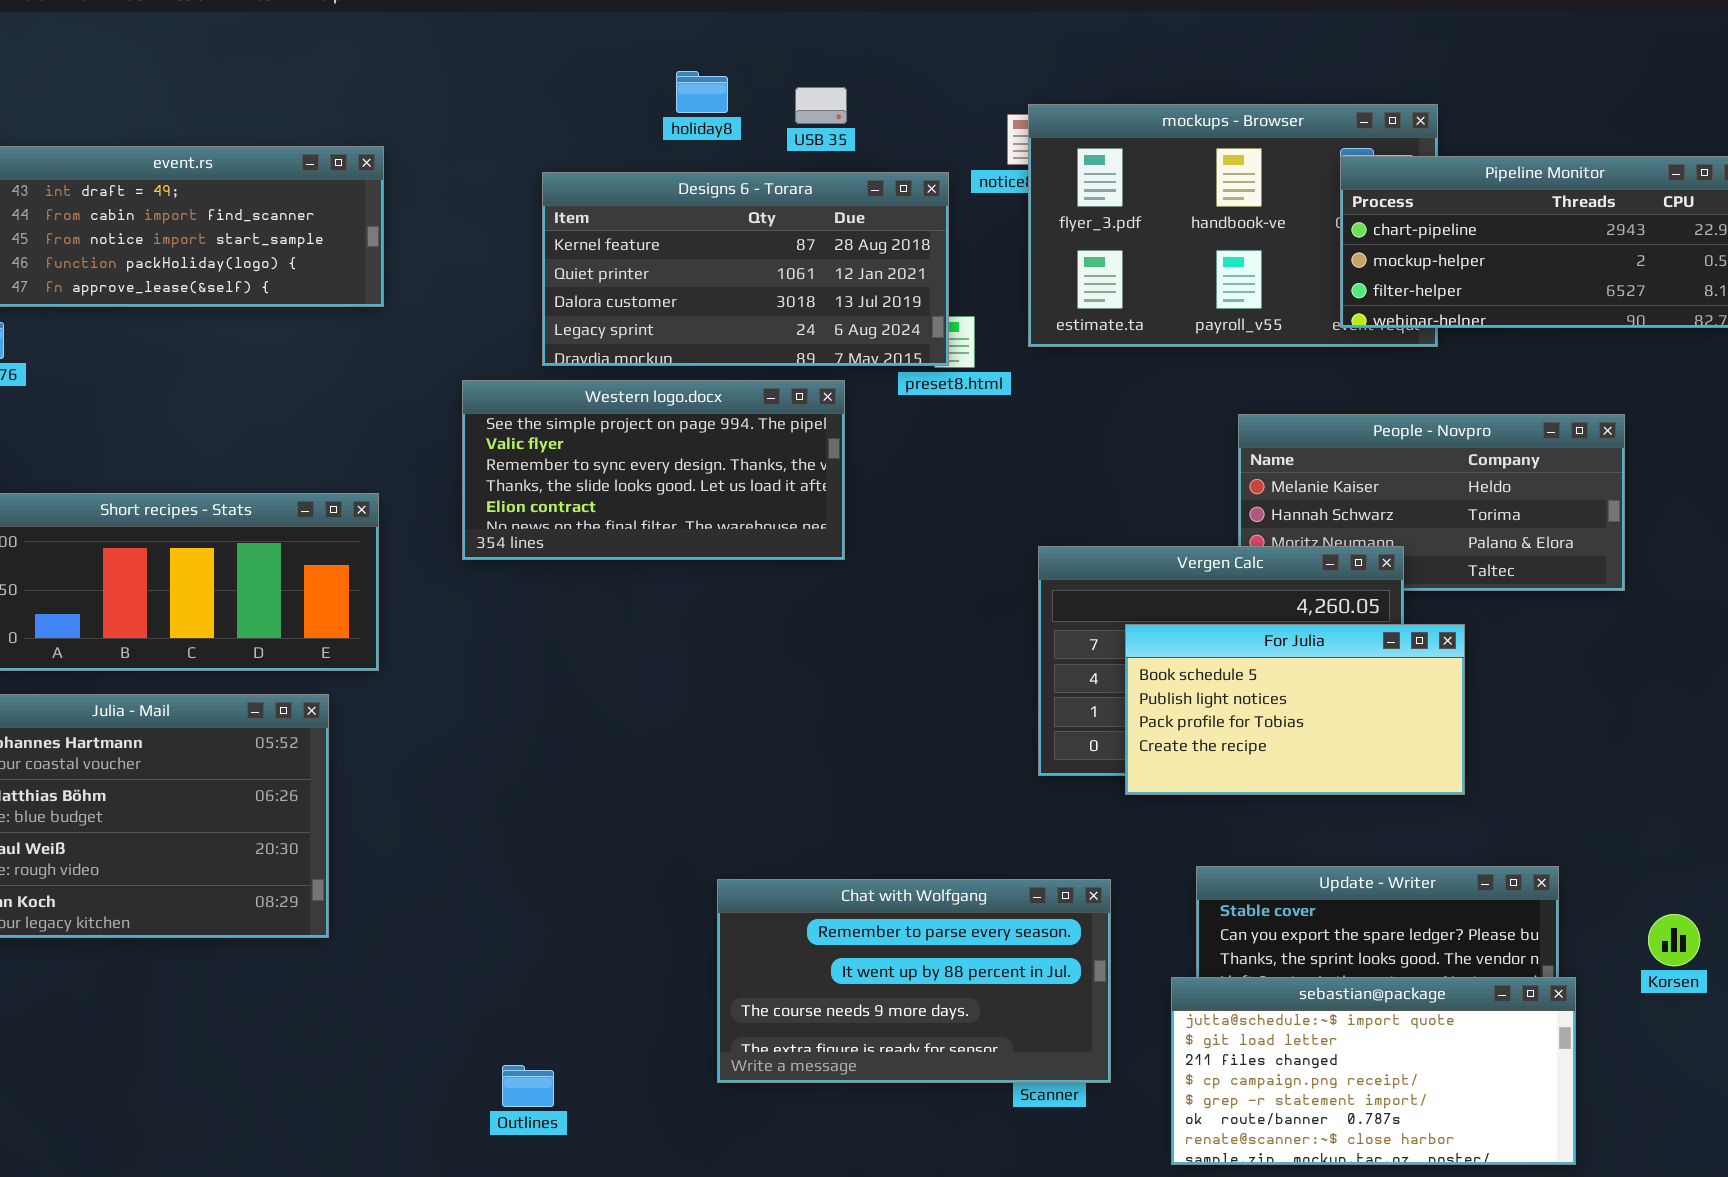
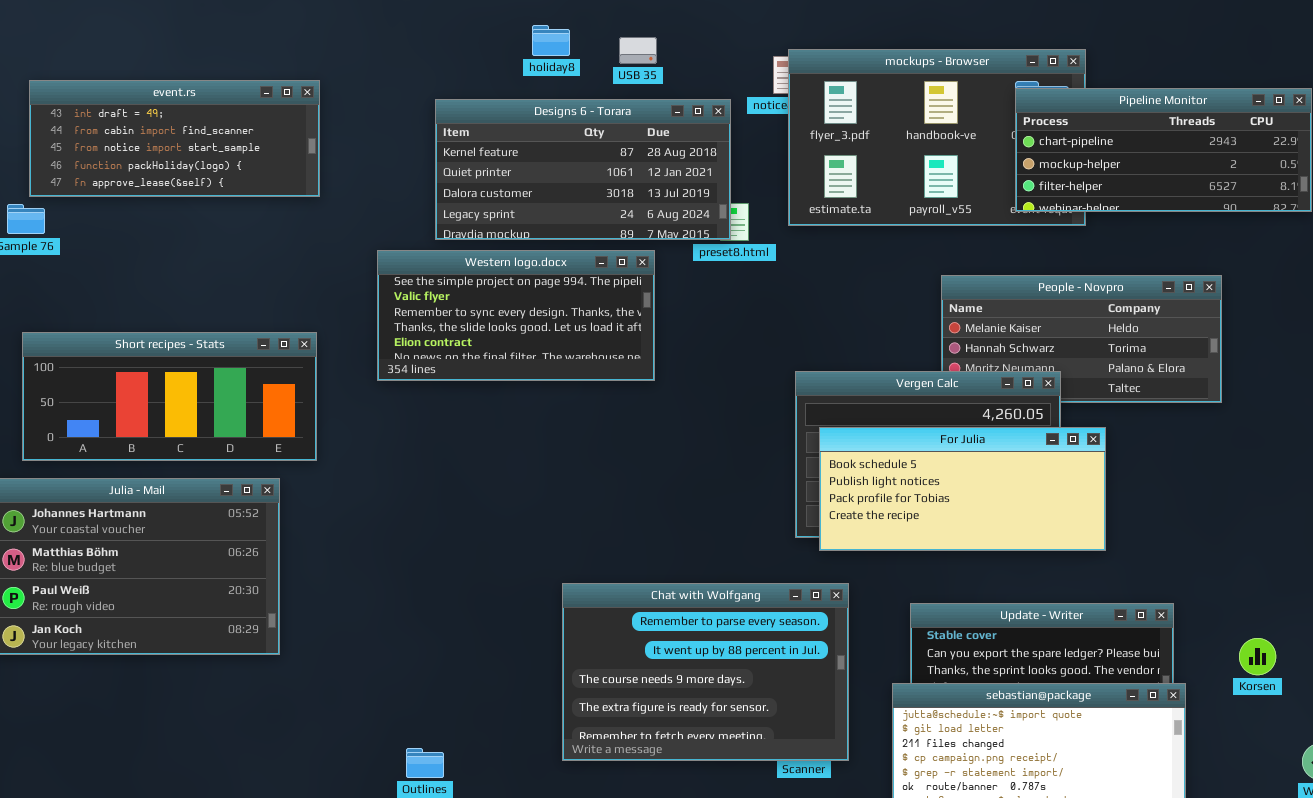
For Julia: [1125,624,1465,795] -> [819,427,1106,551], resized
Chat with Wolfgang: [717,879,1111,1083] -> [562,583,849,761], resized

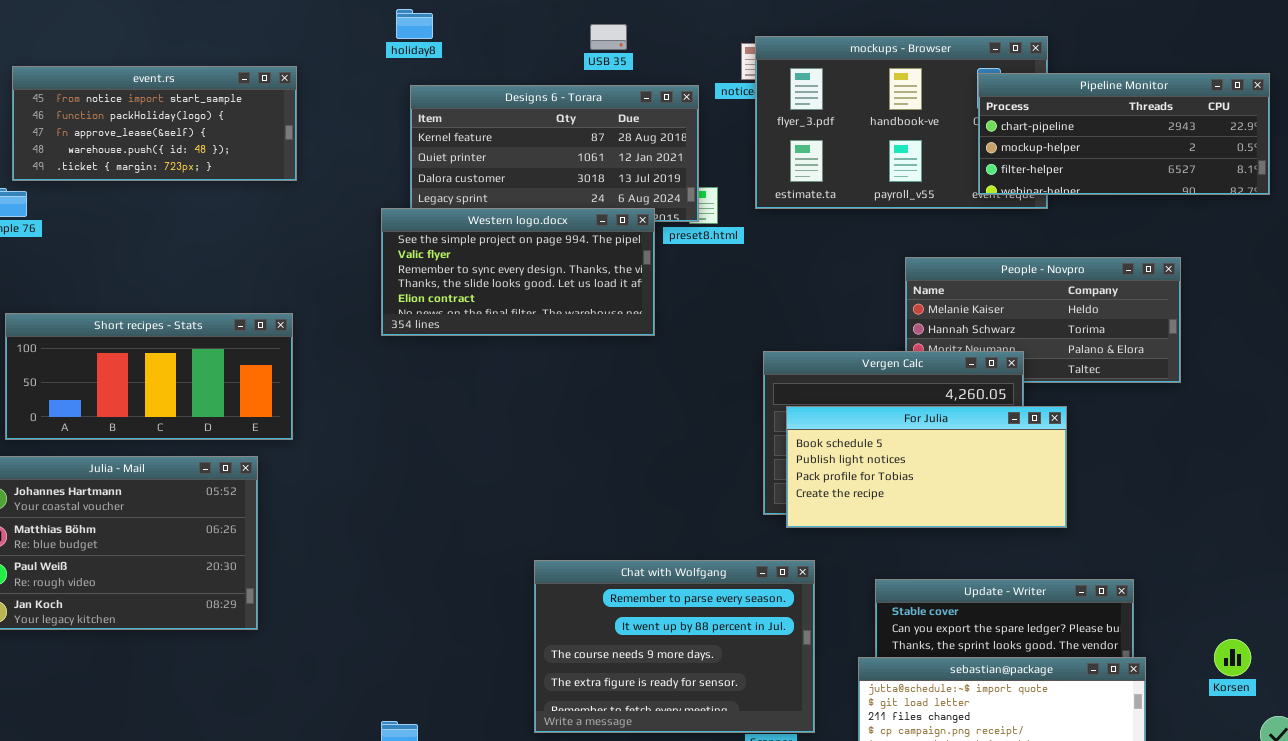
holiday8: [532,25,570,56] -> [396,9,433,39], moved
event.rs: [29,80,320,197] -> [12,66,297,181], scrolled down 2 rows
Western logo.docx: [377,250,655,381] -> [381,208,655,336], moved
Korsen: [1239,638,1276,675] -> [1214,639,1251,676], moved

